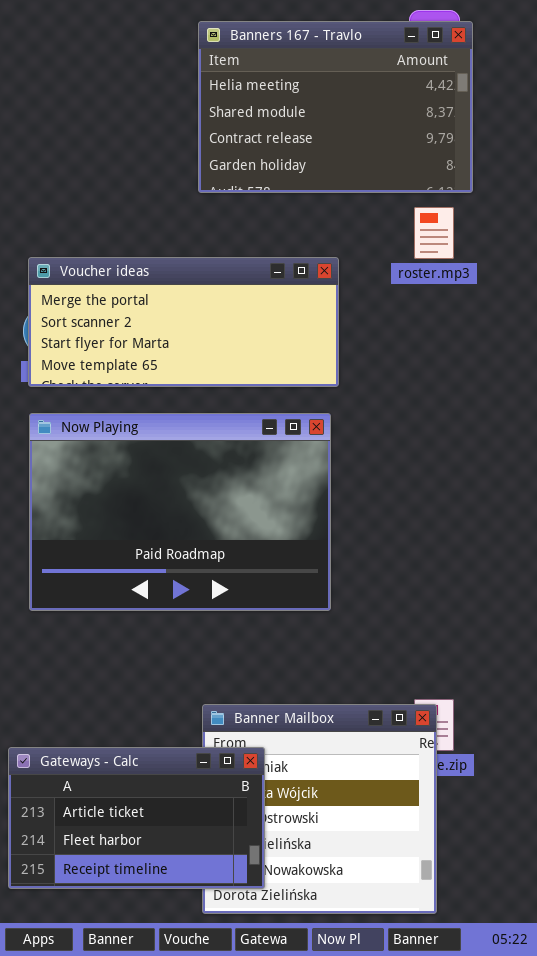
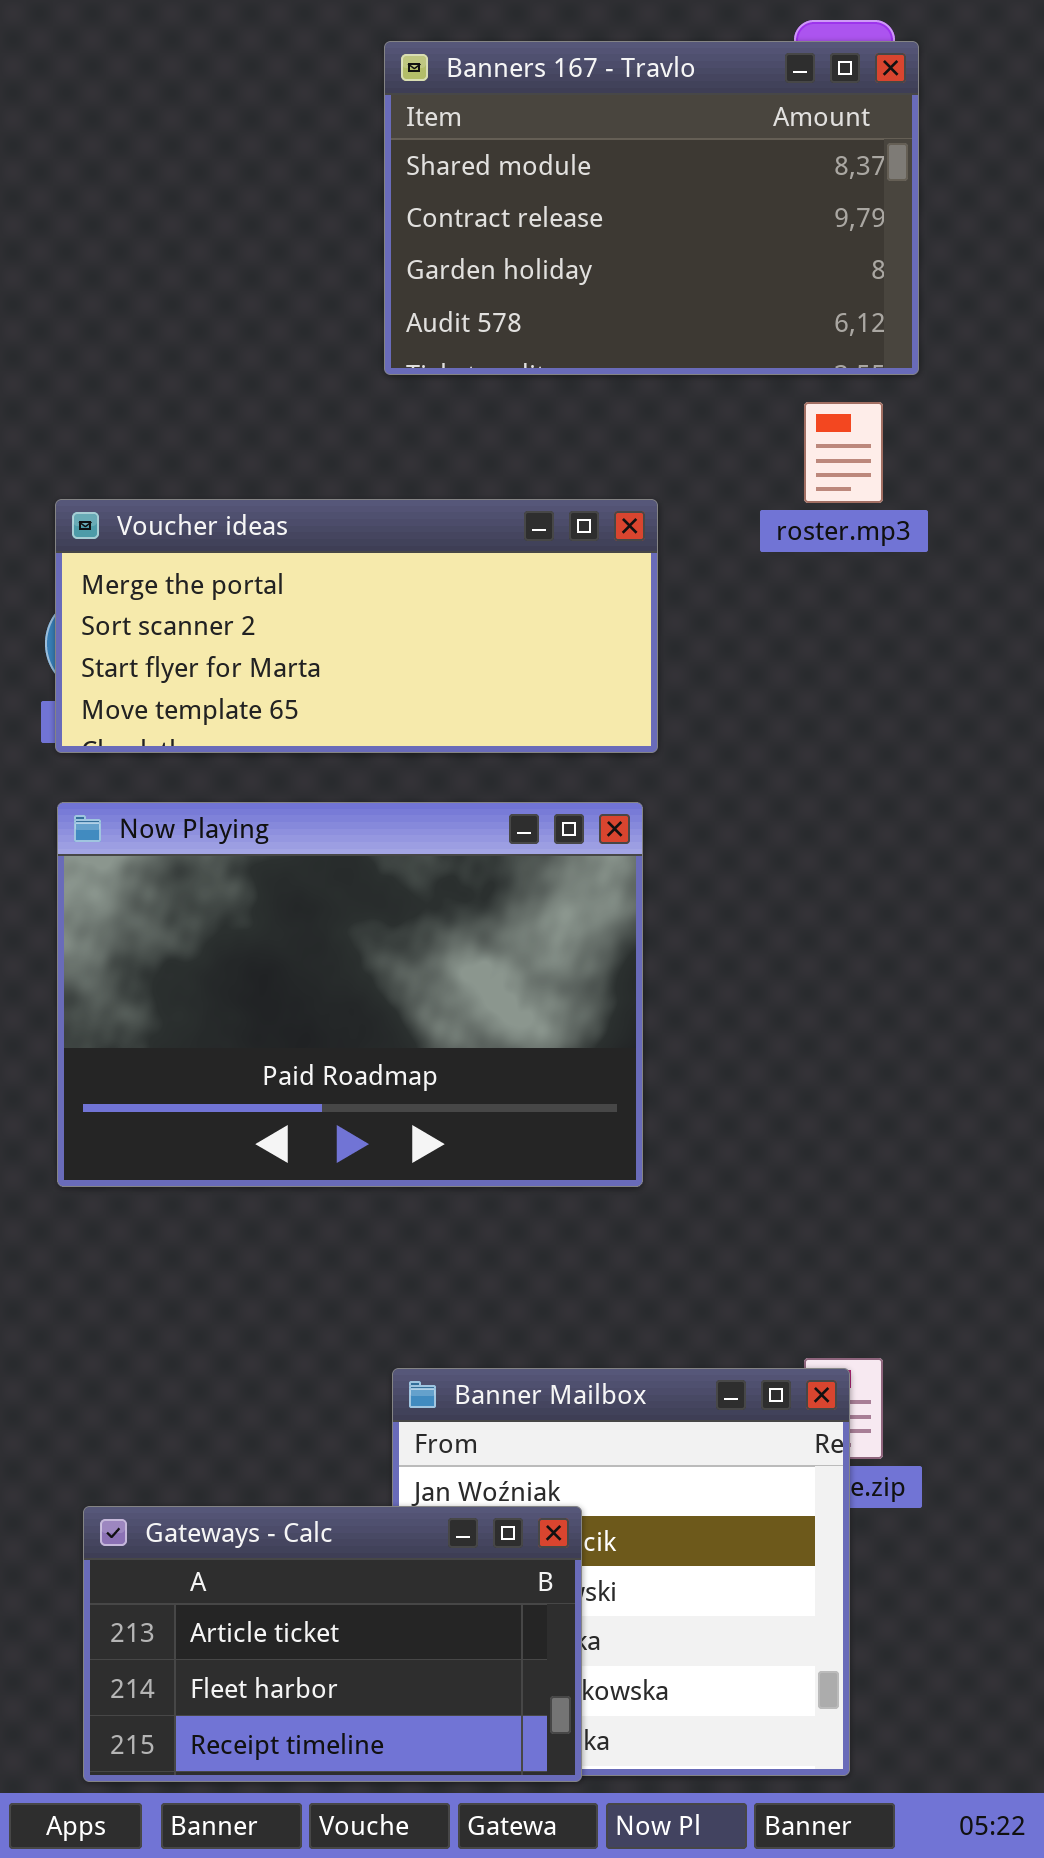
Banners 167 - Travlo: [198,21,473,193] -> [384,41,919,375], scrolled down 1 row
Gateways - Calc: [8,747,265,889] -> [83,1506,582,1782], moved

